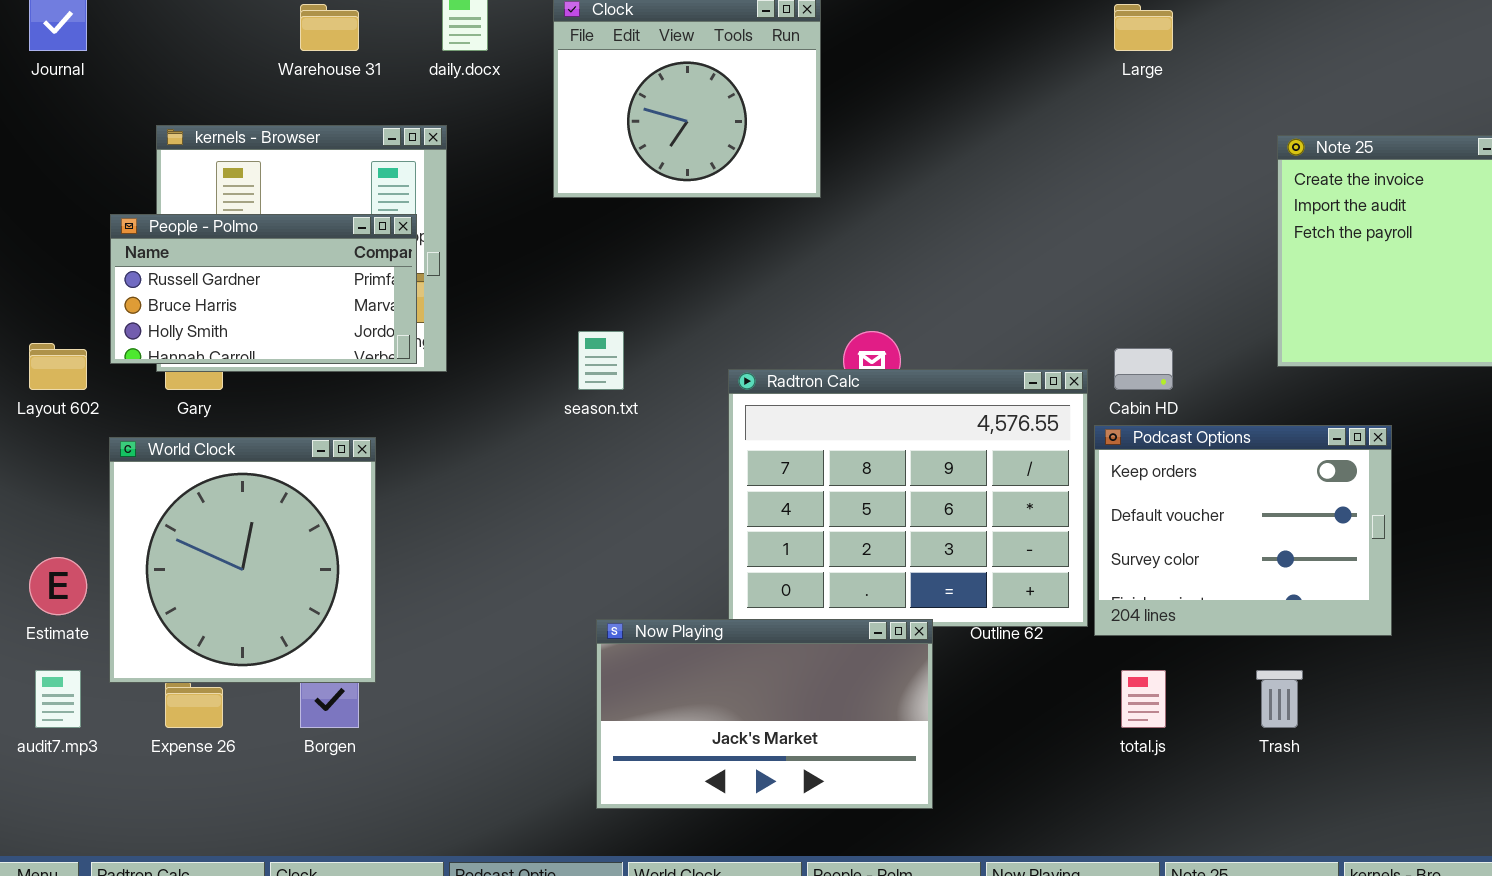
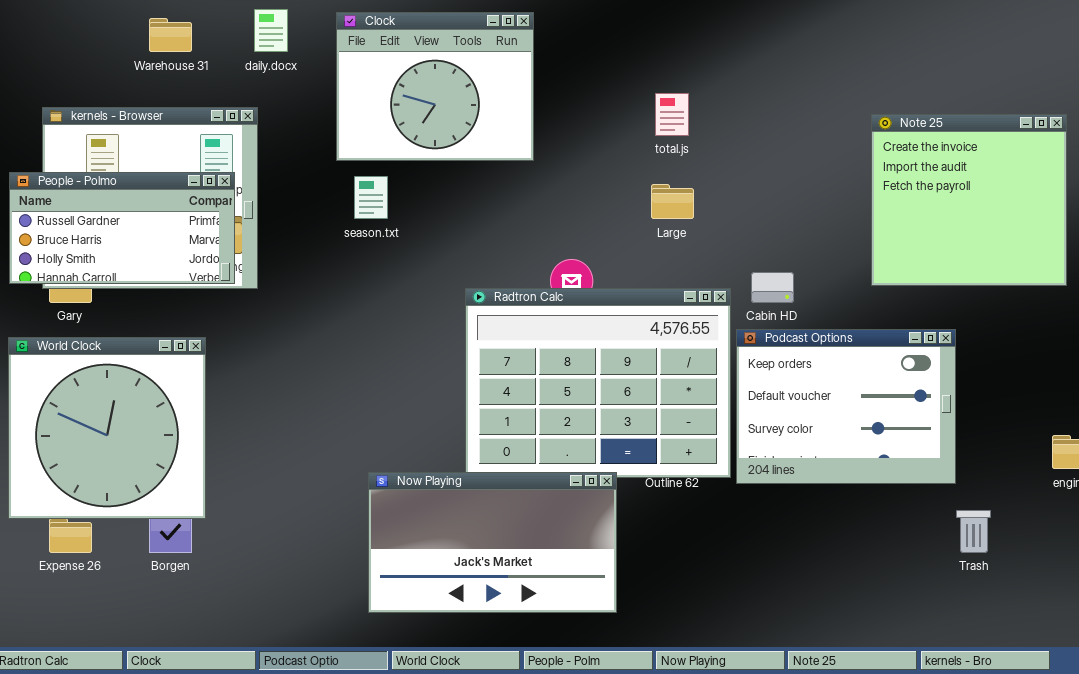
Large: [1114,4,1173,51] -> [651,184,694,219], moved
season.txt: [578,331,624,390] -> [354,176,388,219], moved
total.js: [1121,670,1166,728] -> [655,93,689,136], moved
Trash: [1256,670,1303,728] -> [956,510,991,553], moved

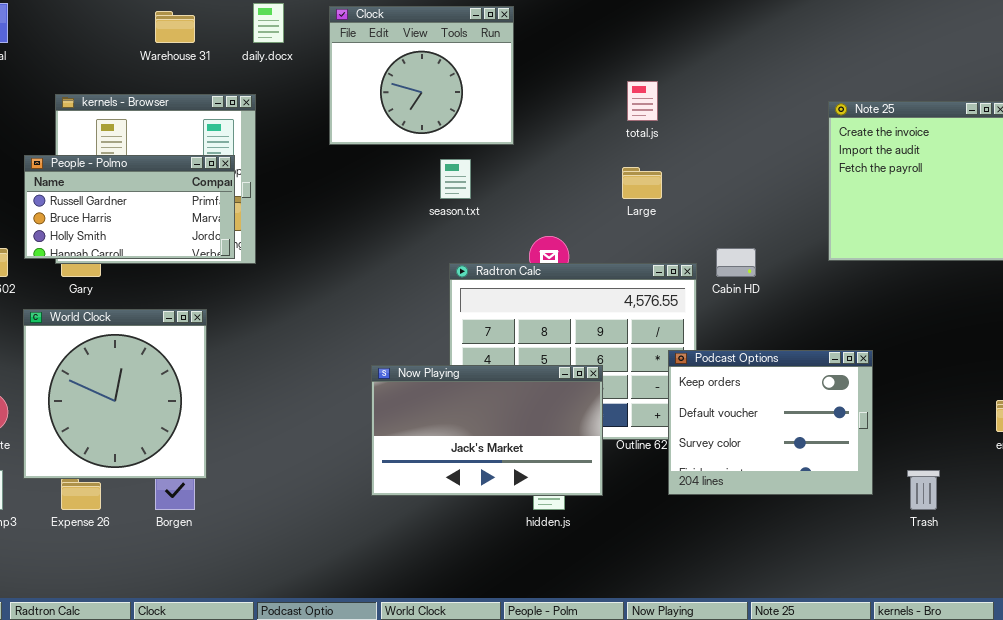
season.txt: [354,176,388,219] -> [440,159,471,199], moved
Podcast Options: [736,329,956,484] -> [668,350,873,495], moved
Now Playing: [368,472,617,613] -> [371,365,603,496], moved

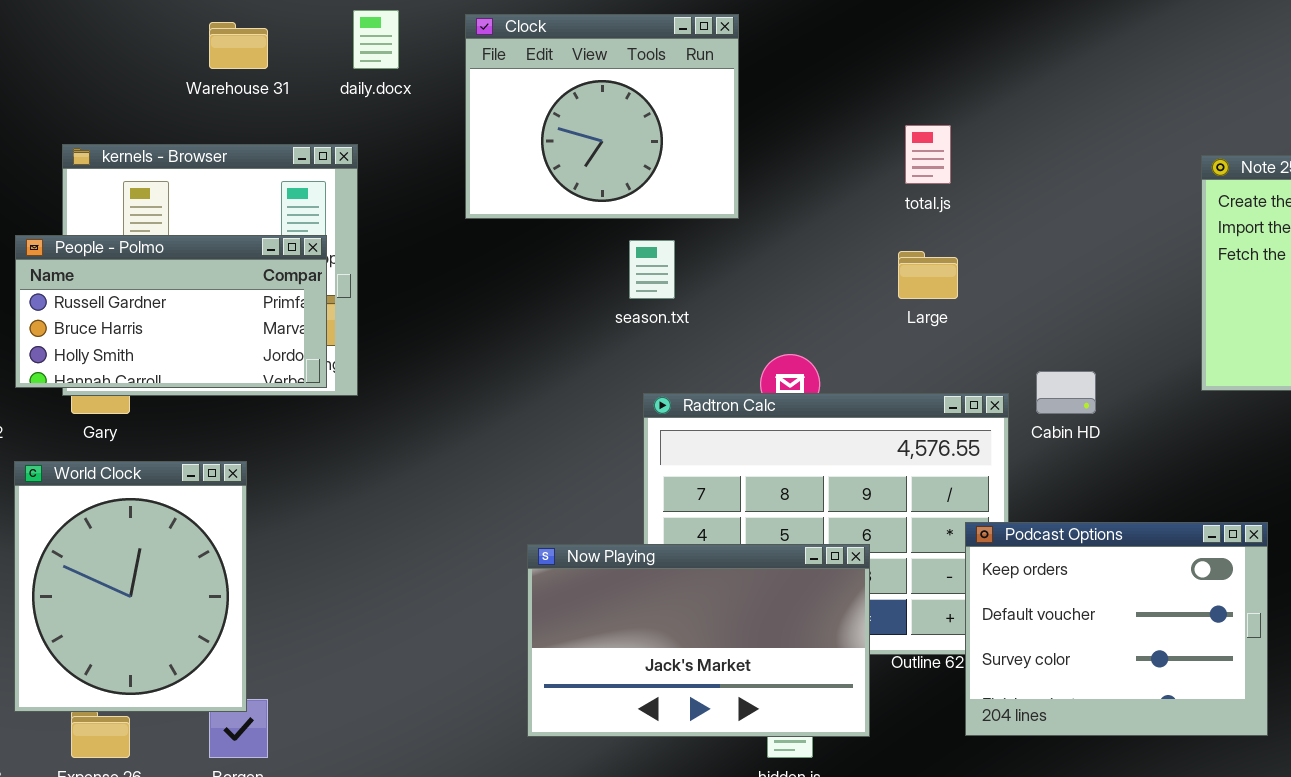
World Clock: [23,309,207,479] -> [14,461,247,712], resized

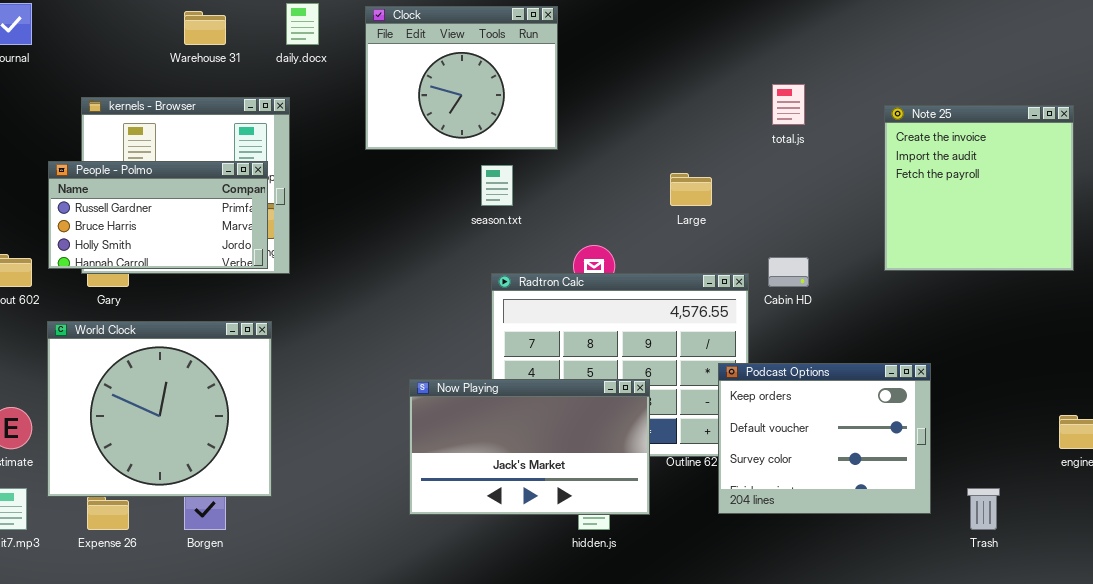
total.js: [905,125,951,184] -> [772,84,805,125], moved
World Clock: [14,461,247,712] -> [47,321,272,497], resized

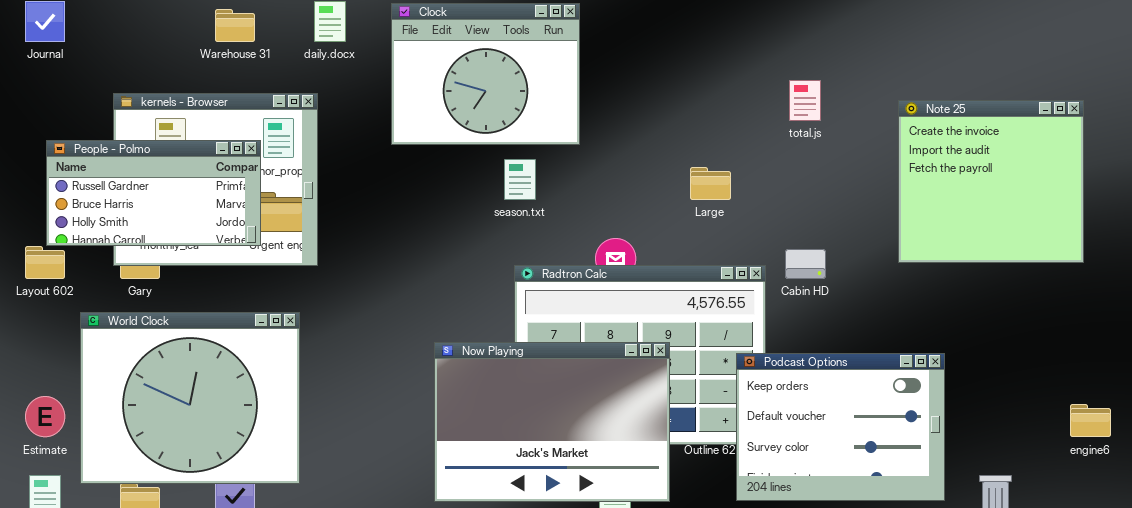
People - Polmo: [48,161,268,269] -> [46,140,261,246], moved
Now Playing: [409,379,650,515] -> [434,342,670,502], resized

